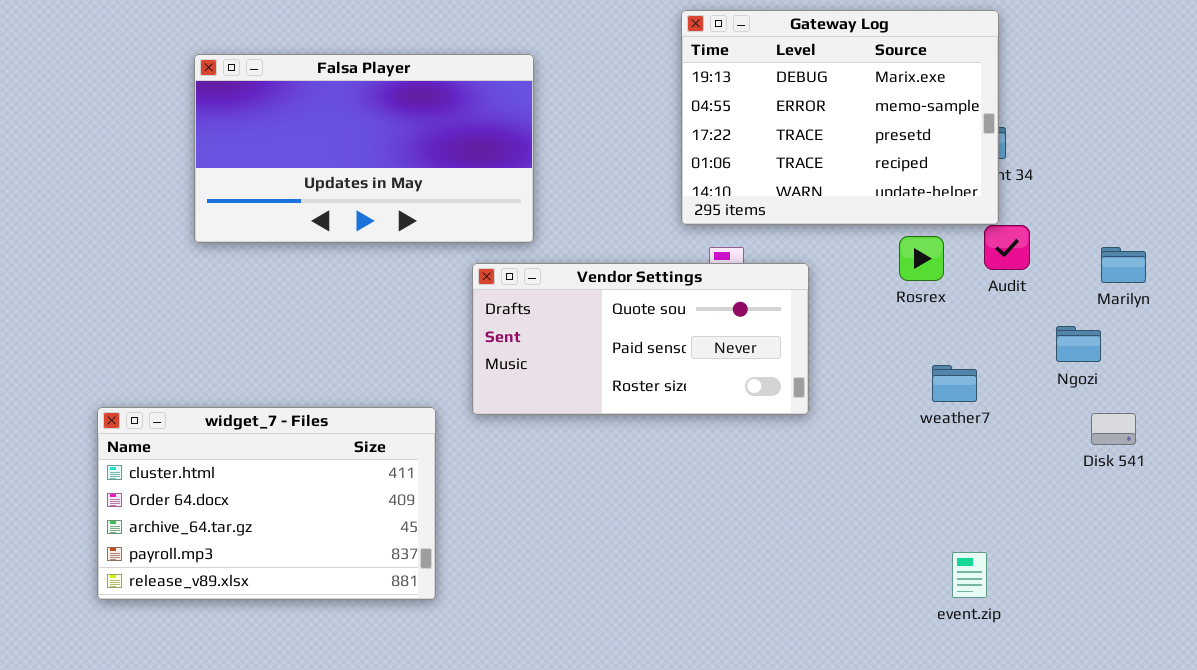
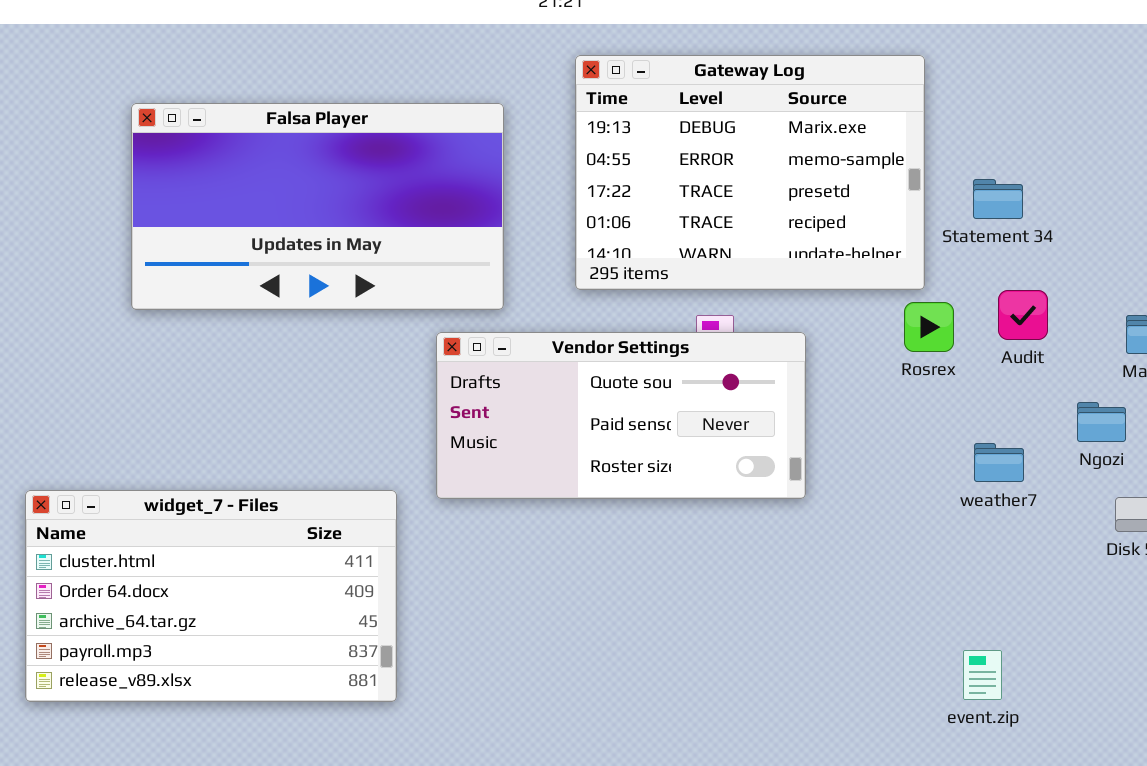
Gateway Log: [681,10,999,225] -> [575,55,925,290], moved
weather7: [932,365,977,402] -> [974,443,1024,482], moved

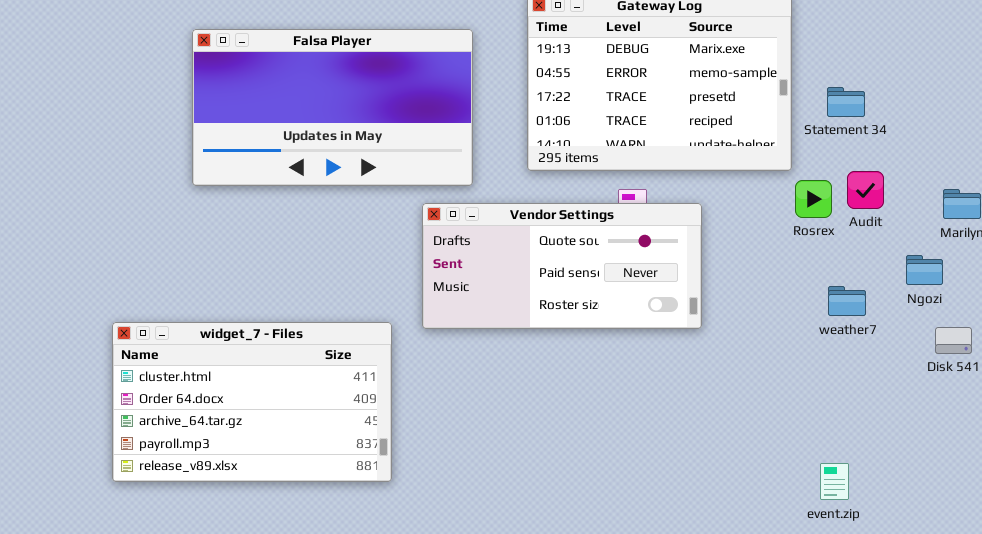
Rosrex: [904,302,954,352] -> [795,180,832,218], moved
event.zip: [963,650,1002,700] -> [820,463,849,500], moved

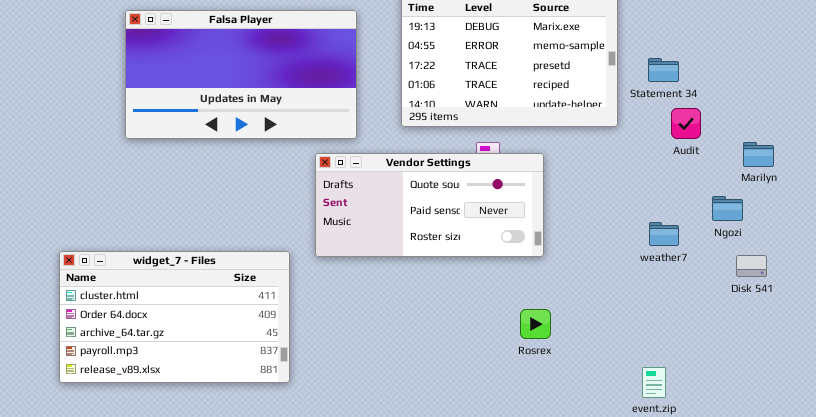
Audit: [847,171,884,209] -> [671,108,701,139], moved
Rosrex: [795,180,832,218] -> [520,309,551,339], moved

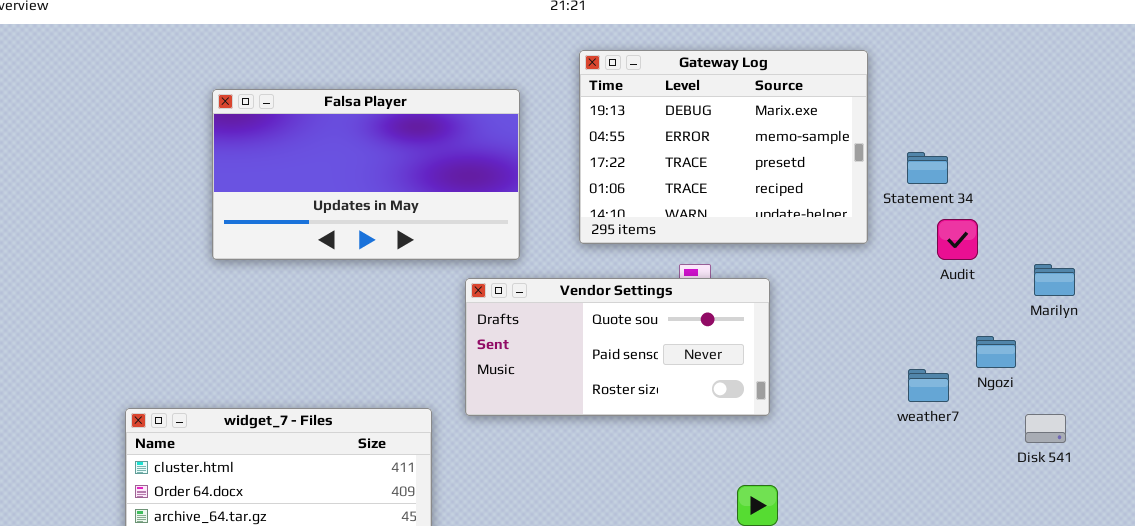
Ngozi: [712,196,743,221] -> [976,336,1016,368], moved

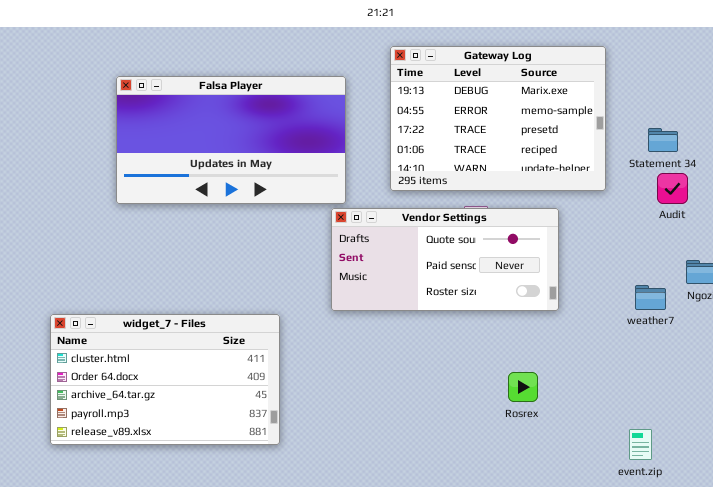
Statement 34: [907,152,948,184] -> [648,128,678,152], moved
Vendor Settings: [465,278,770,416] -> [331,208,559,311], moved

